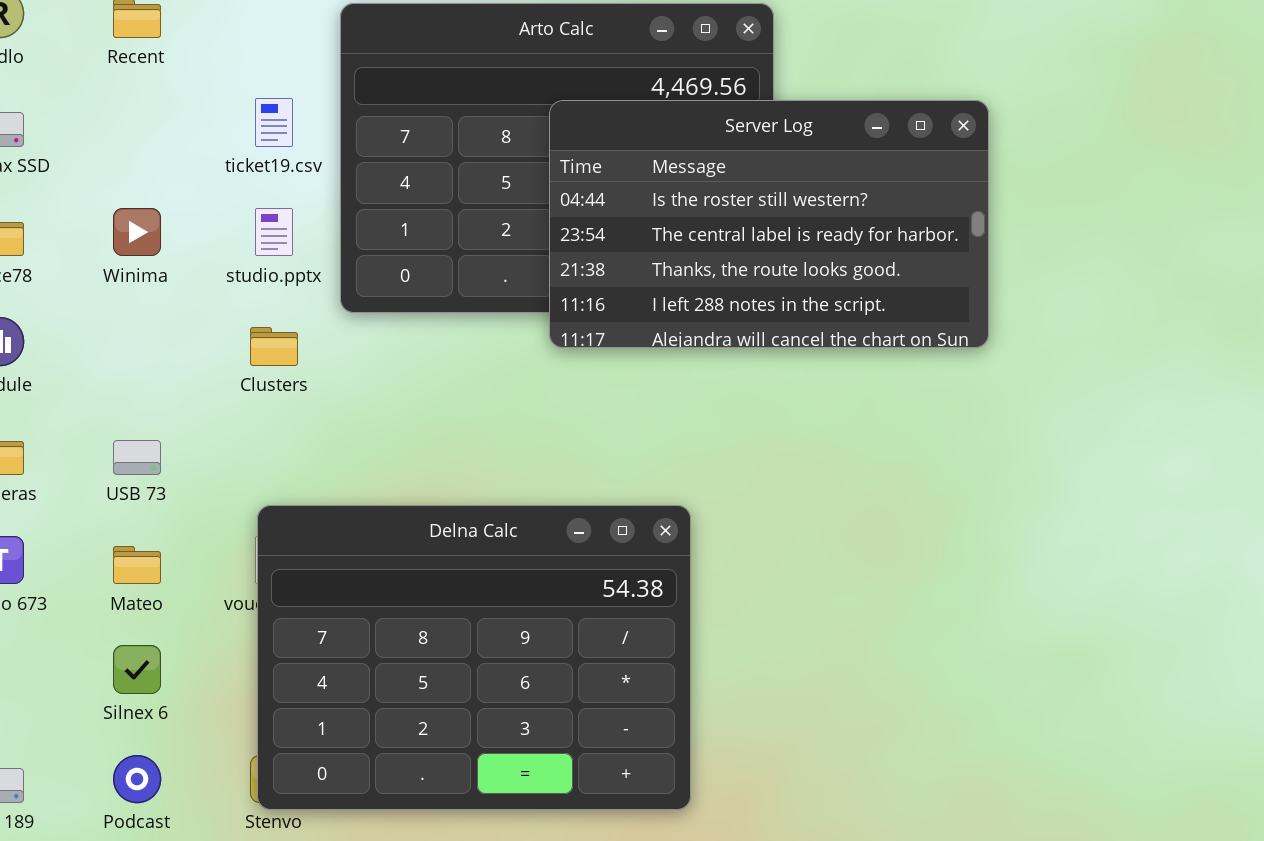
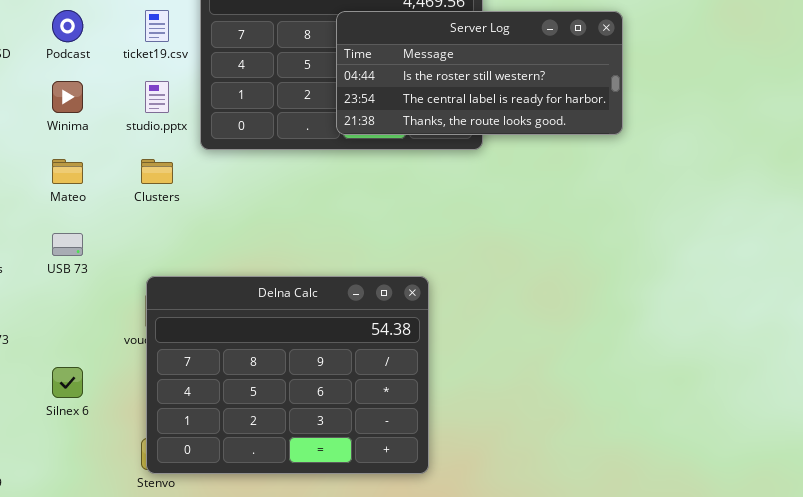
Server Log: [549,100,989,348] -> [336,11,623,135], resized
Mateo: [113,546,161,584] -> [52,159,83,184], moved
Podcast: [113,755,161,803] -> [52,10,83,42], moved

